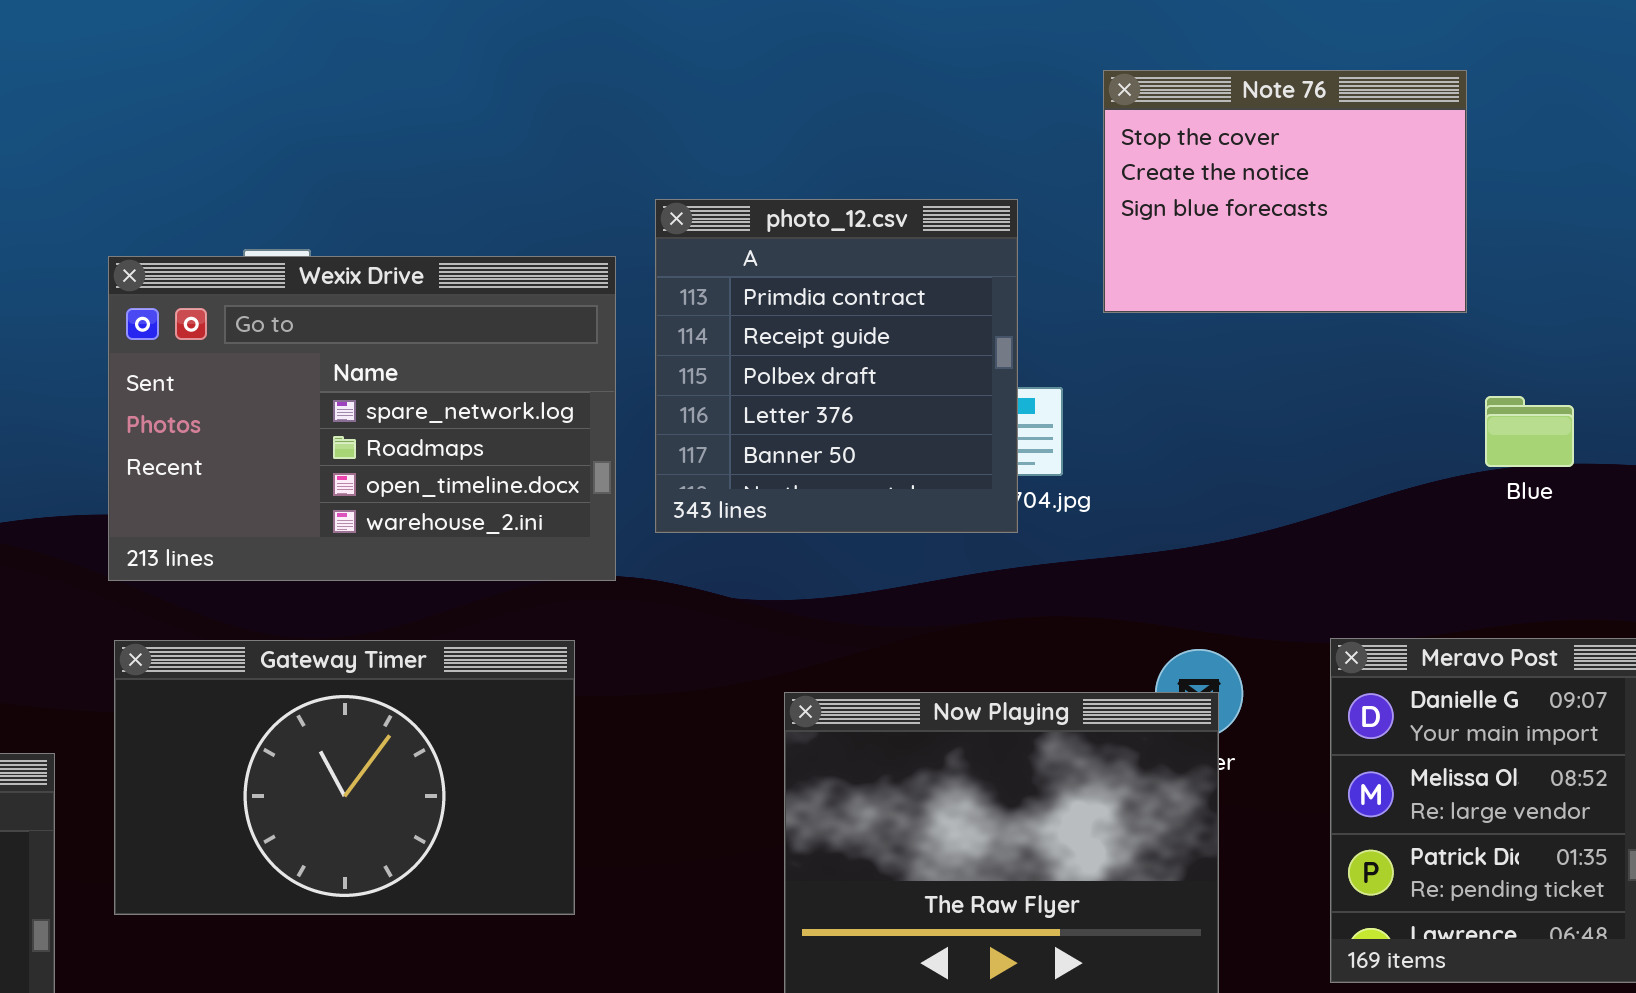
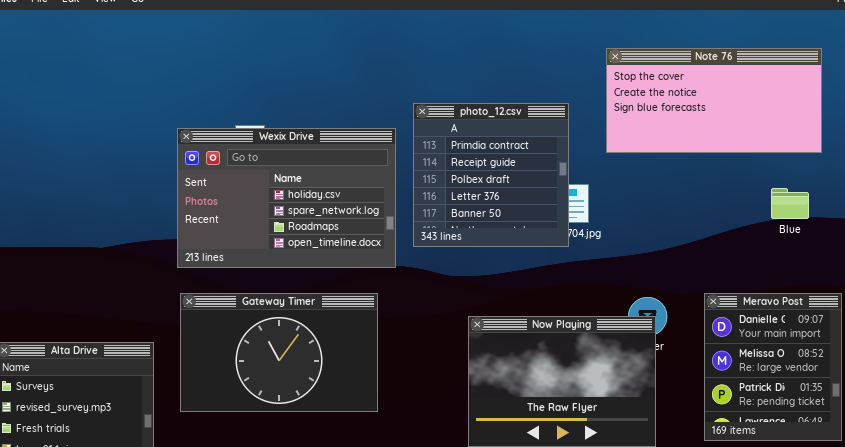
Note 76: [1103,70,1467,313] -> [606,48,822,153], resized
Wexix Drive: [108,256,616,581] -> [177,128,396,268], scrolled up 1 row

